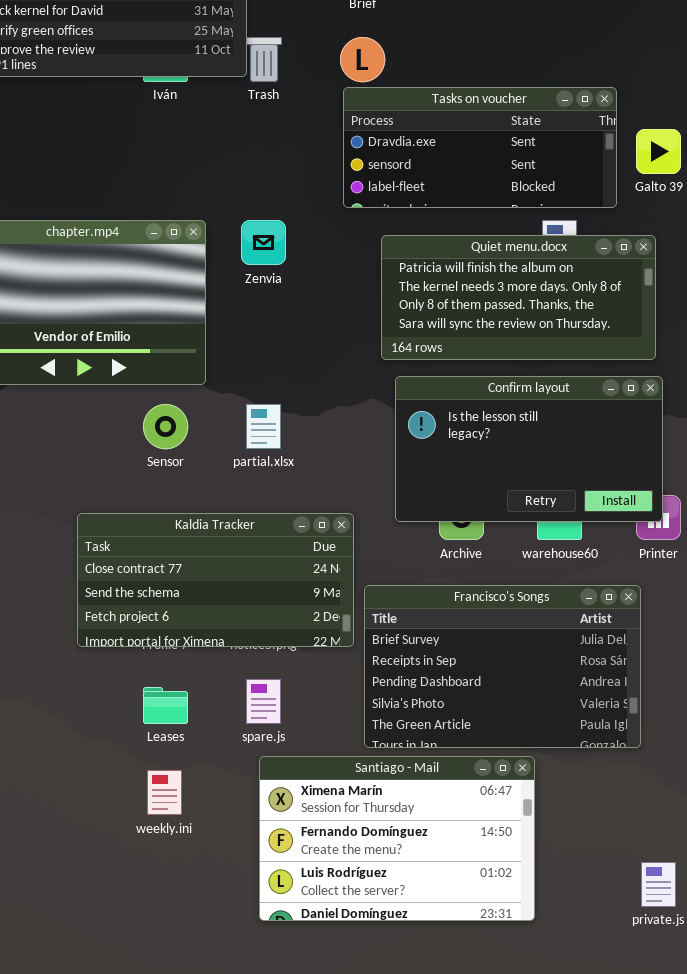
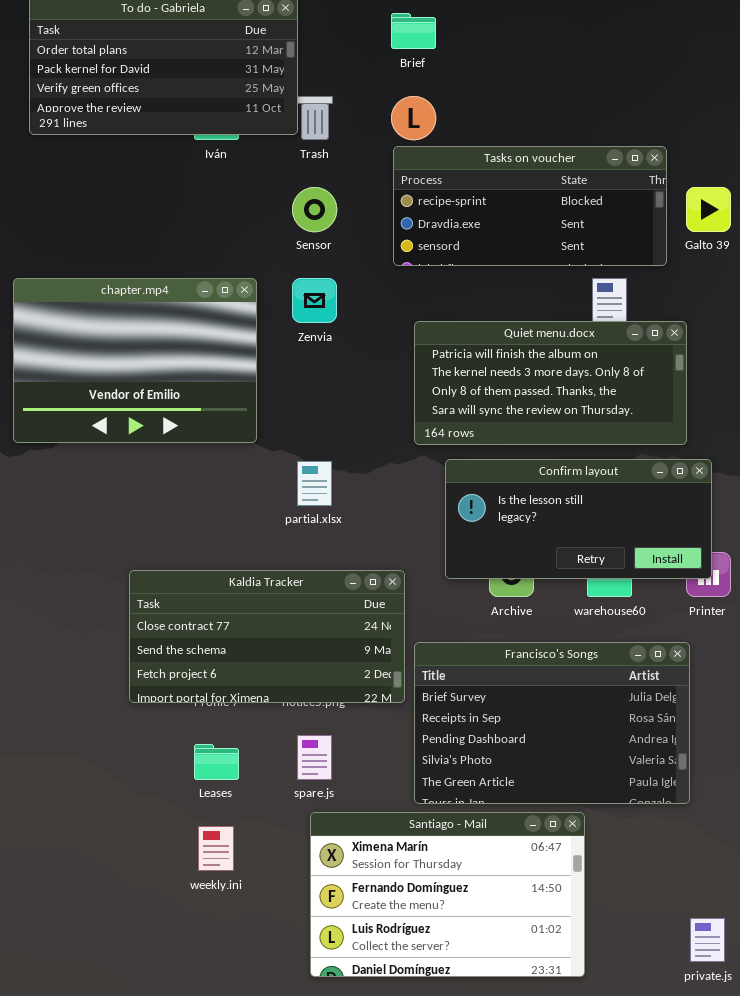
Tasks on voucher: [343,87,617,208] -> [393,146,667,266], scrolled up 1 row
Quiet menu.docx: [381,235,656,360] -> [414,321,687,445], moved
Confirm layout: [395,376,663,522] -> [445,459,712,579], resized
Sensor: [143,404,188,449] -> [292,187,337,232], moved

